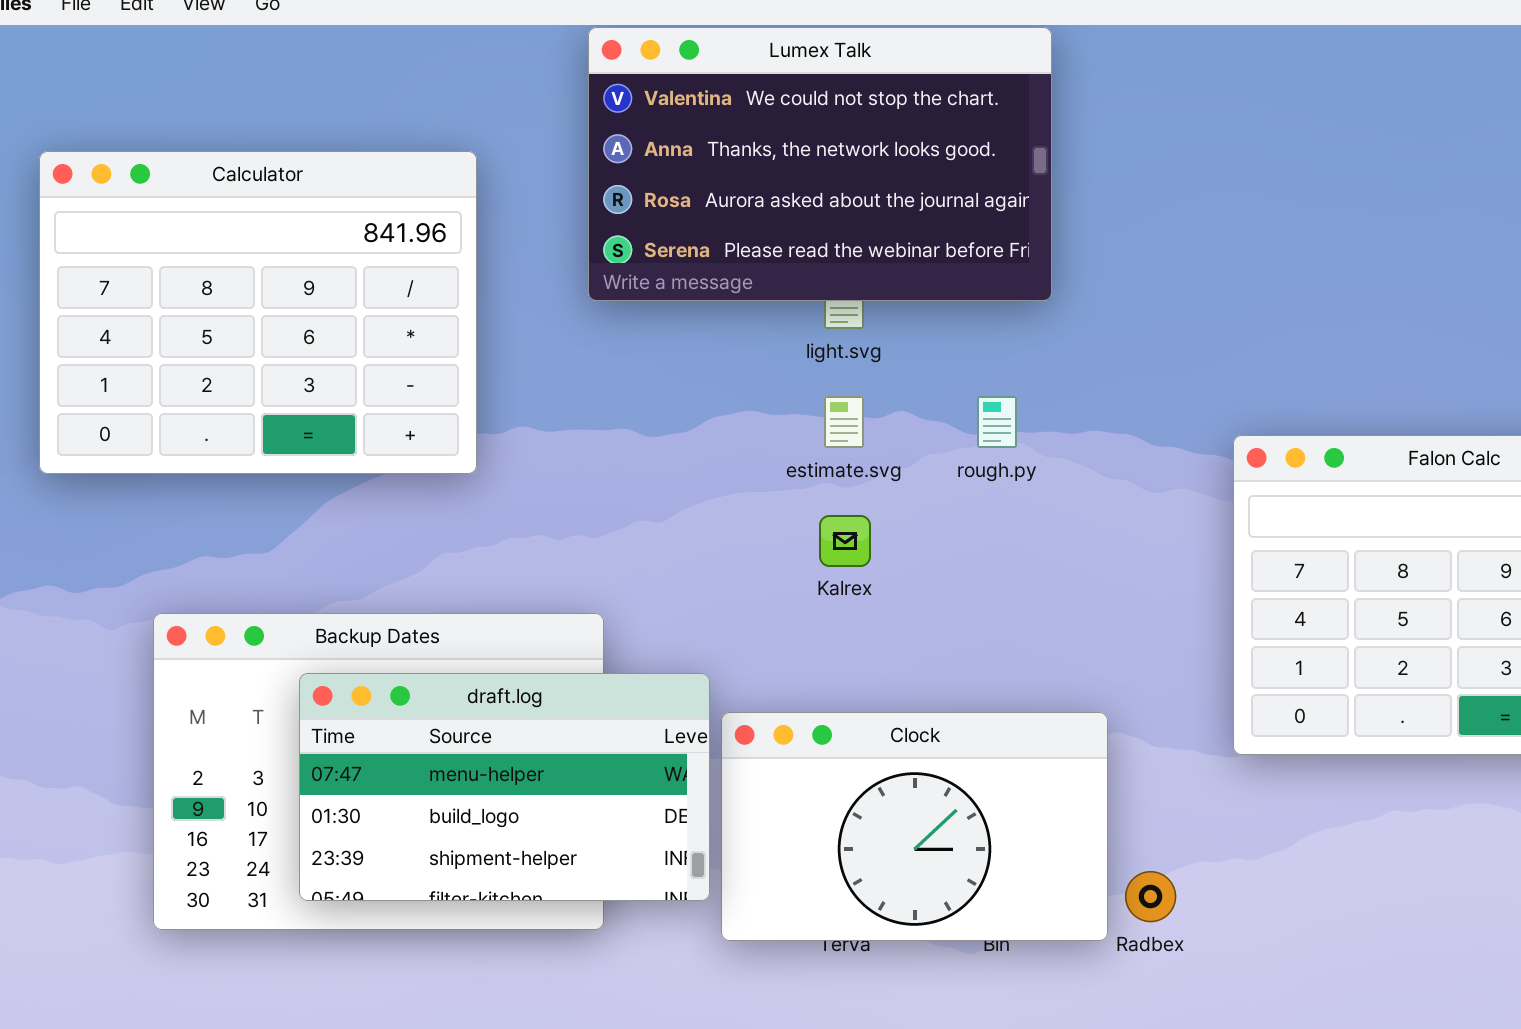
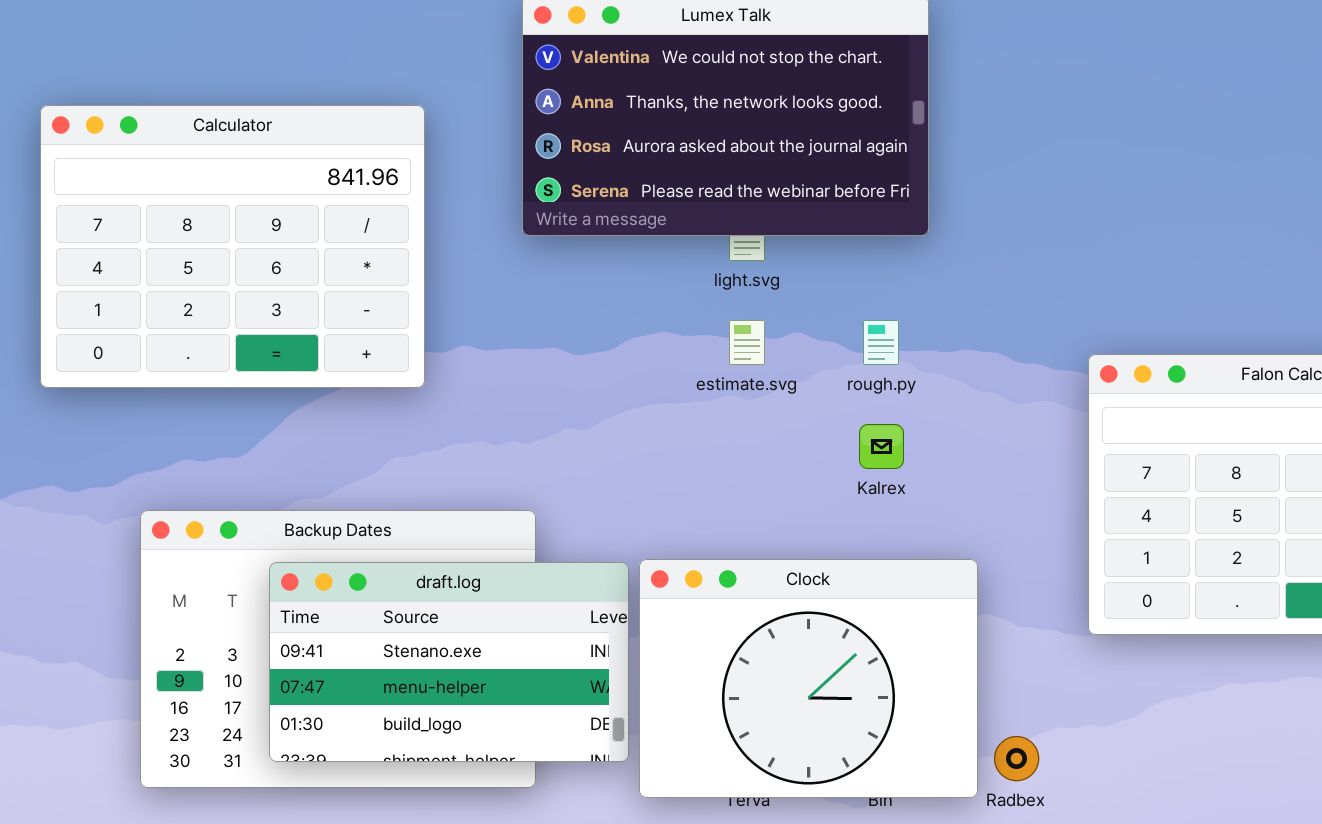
Kalrex: [819,515,871,567] -> [859,424,904,469], moved
draft.log: [299,673,710,901] -> [269,562,629,762], scrolled up 1 row
Clock: [721,712,1108,941] -> [639,559,978,798], resized

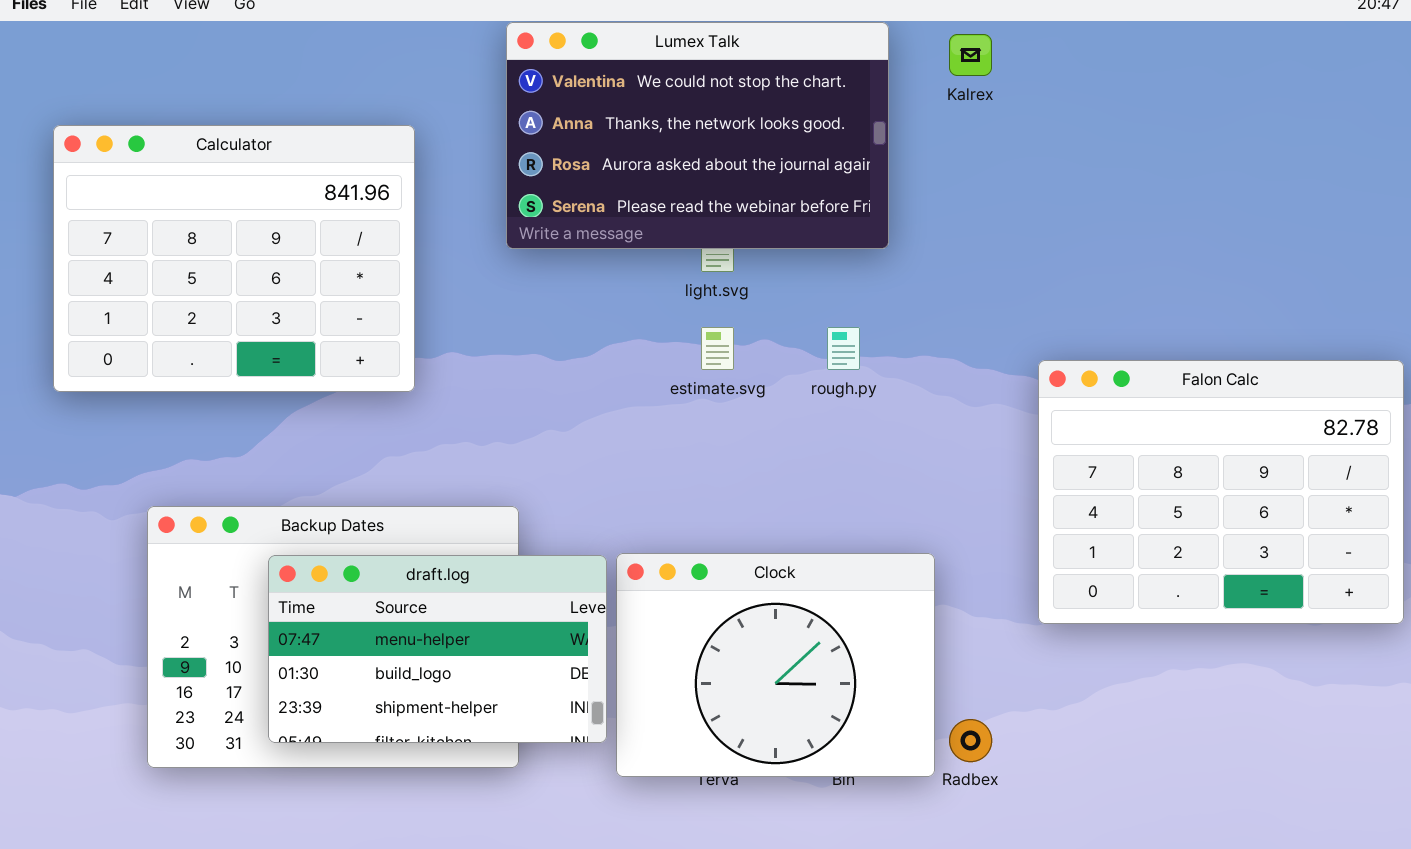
Kalrex: [859,424,904,469] -> [949,34,992,76], moved
draft.log: [269,562,629,762] -> [268,555,607,743], scrolled down 1 row

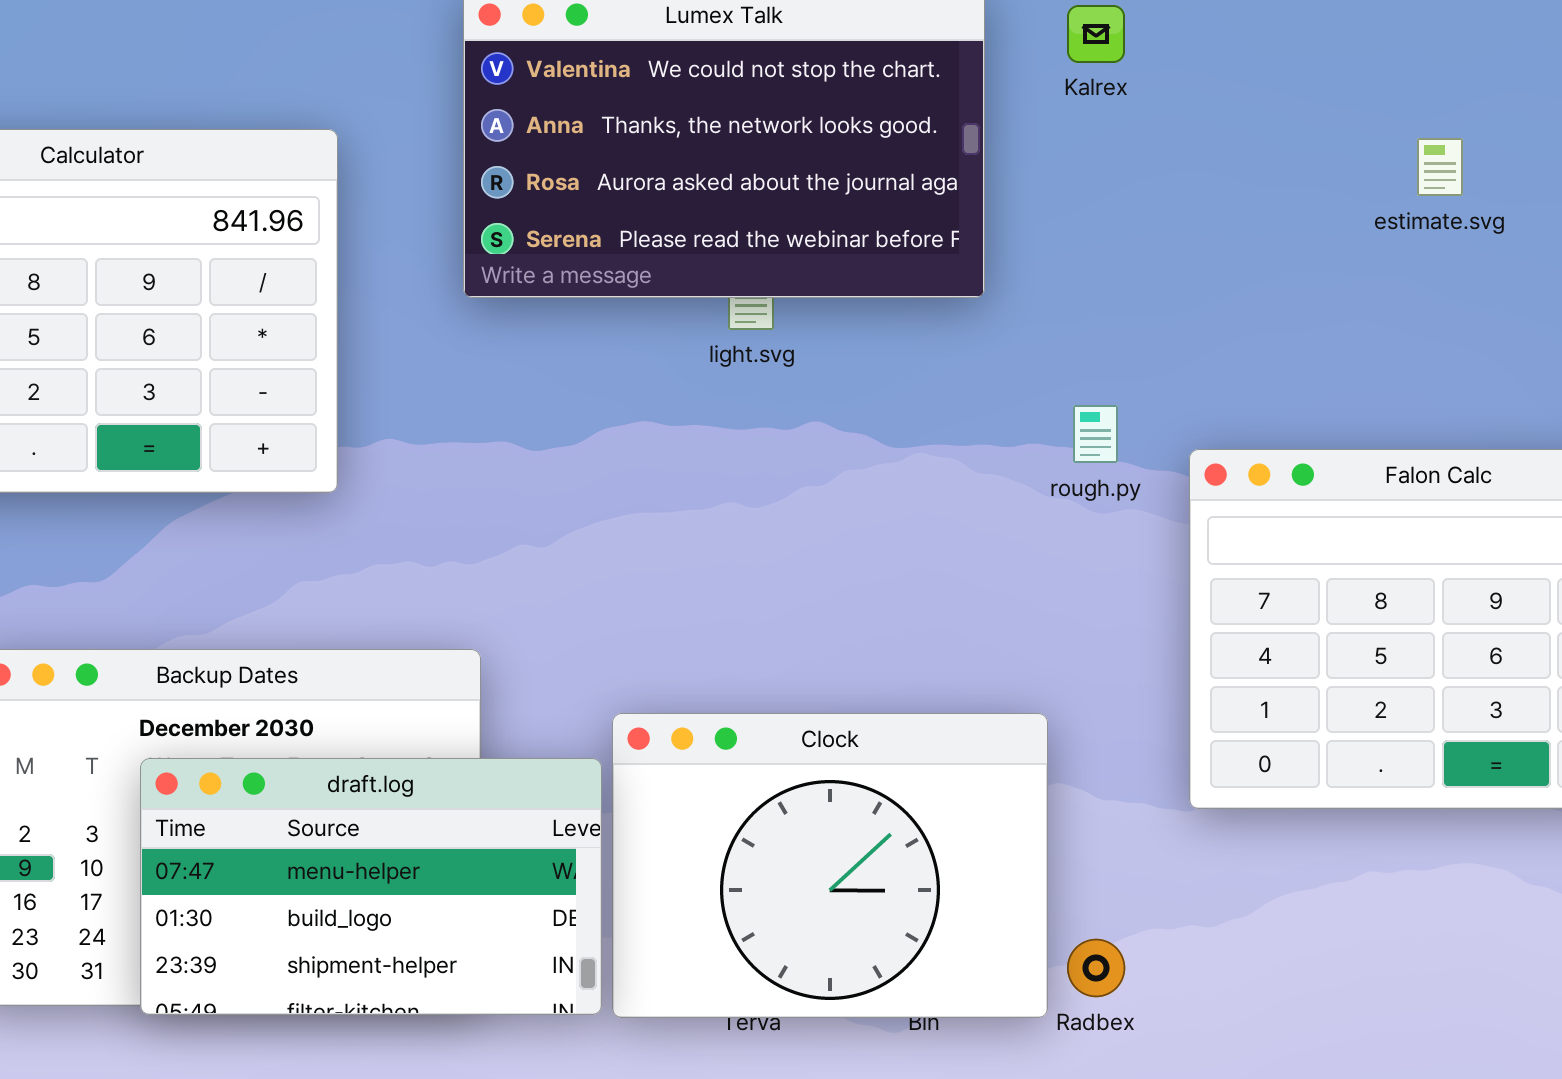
estimate.svg: [701,327,734,370] -> [1417,138,1463,196], moved
rough.py: [827,327,860,370] -> [1073,405,1118,463], moved
draft.log: [268,555,607,743] -> [140,758,602,1015], moved

